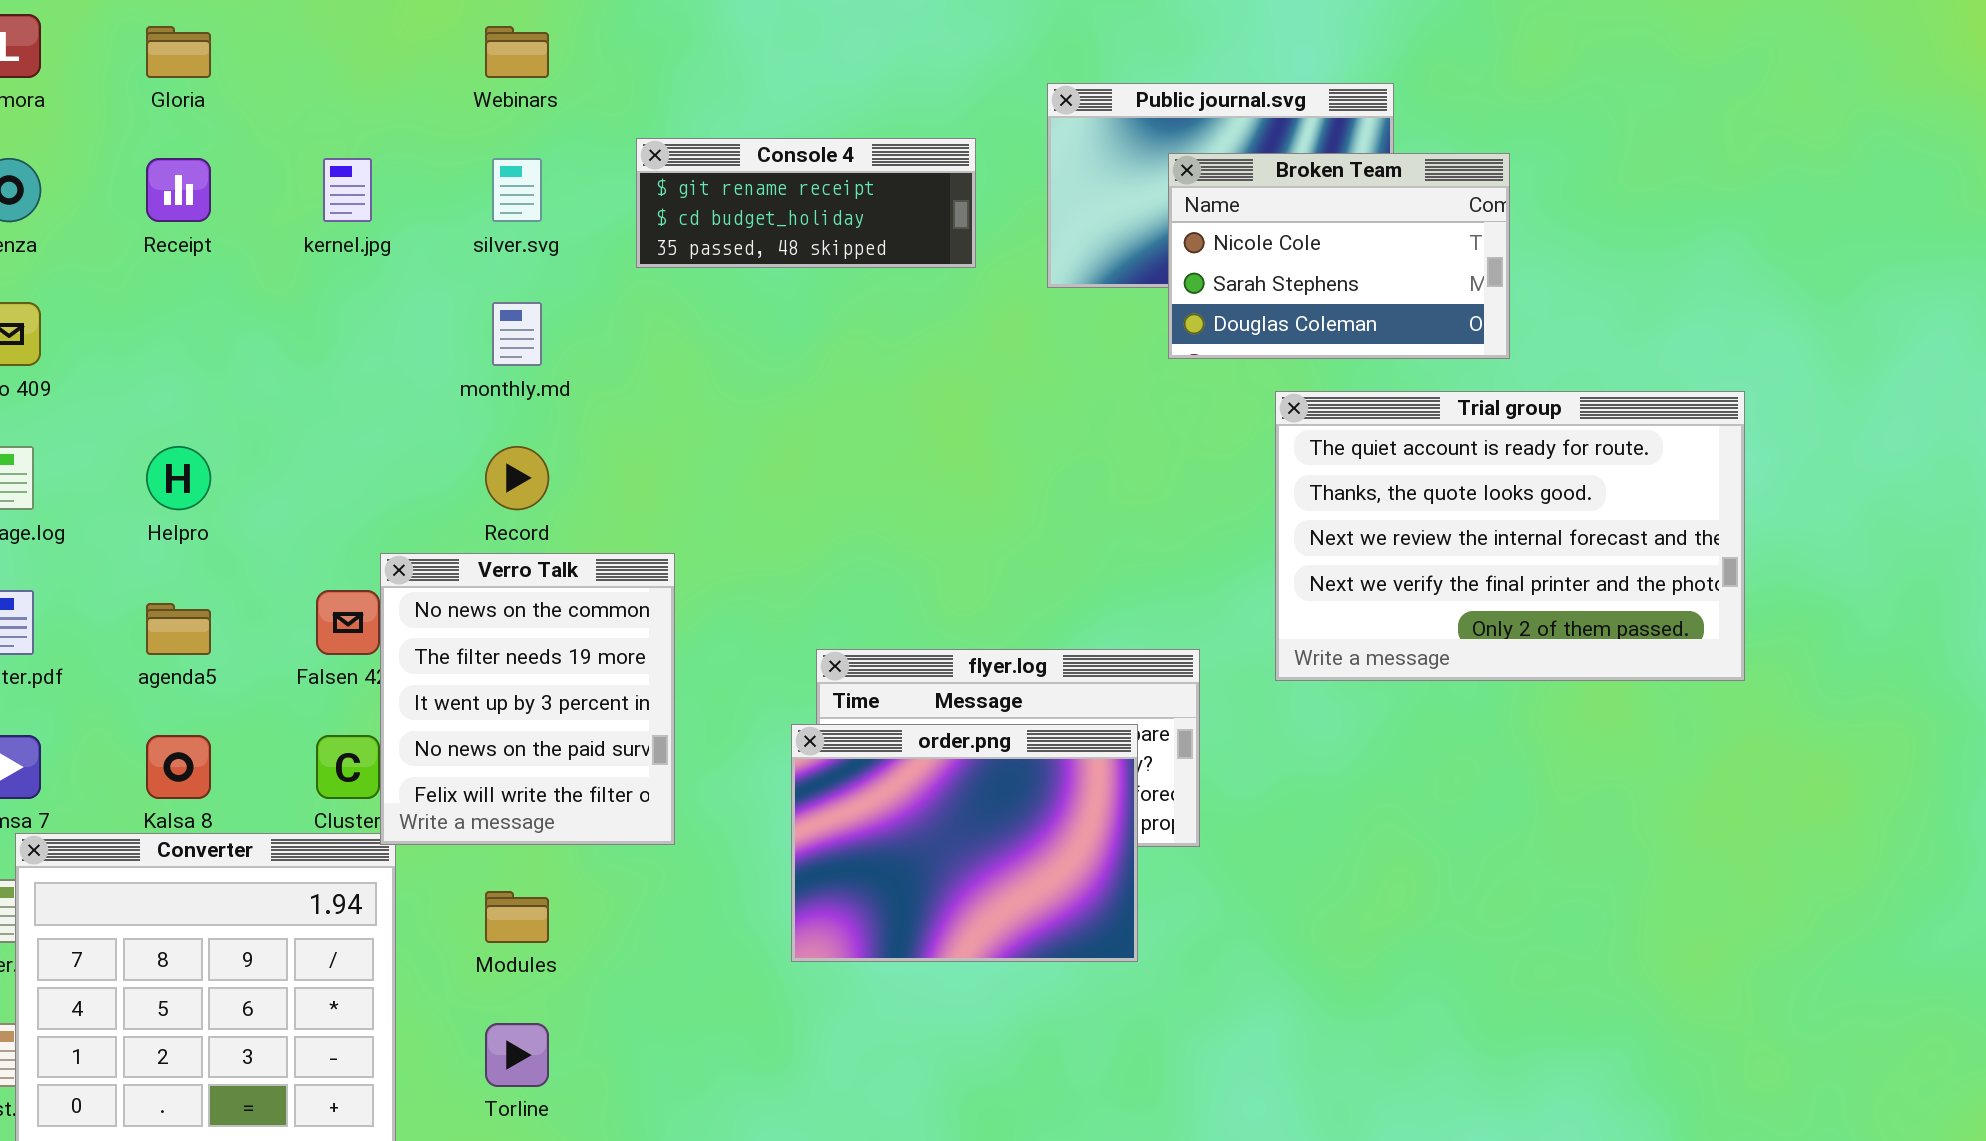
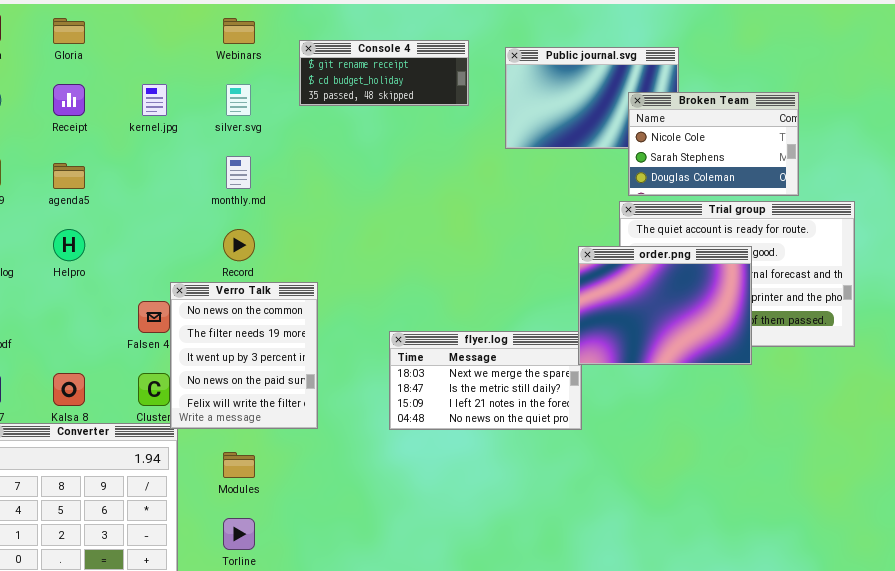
Console 4: [636,138,976,268] -> [299,40,469,106], moved
Broken Team: [1168,153,1510,359] -> [628,92,799,196], moved
agenda5: [146,603,211,655] -> [53,163,85,189], moved
order.png: [791,724,1138,962] -> [578,246,752,365], moved

